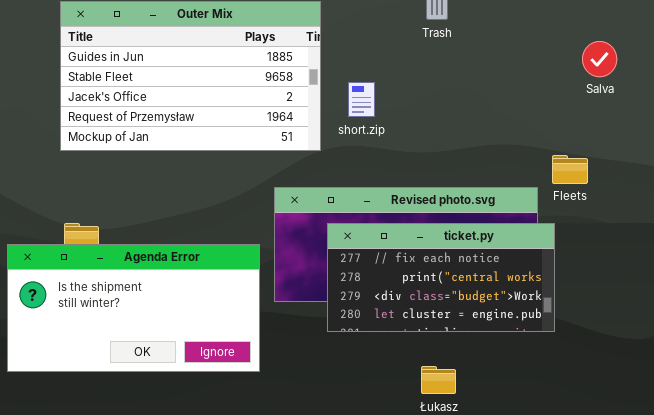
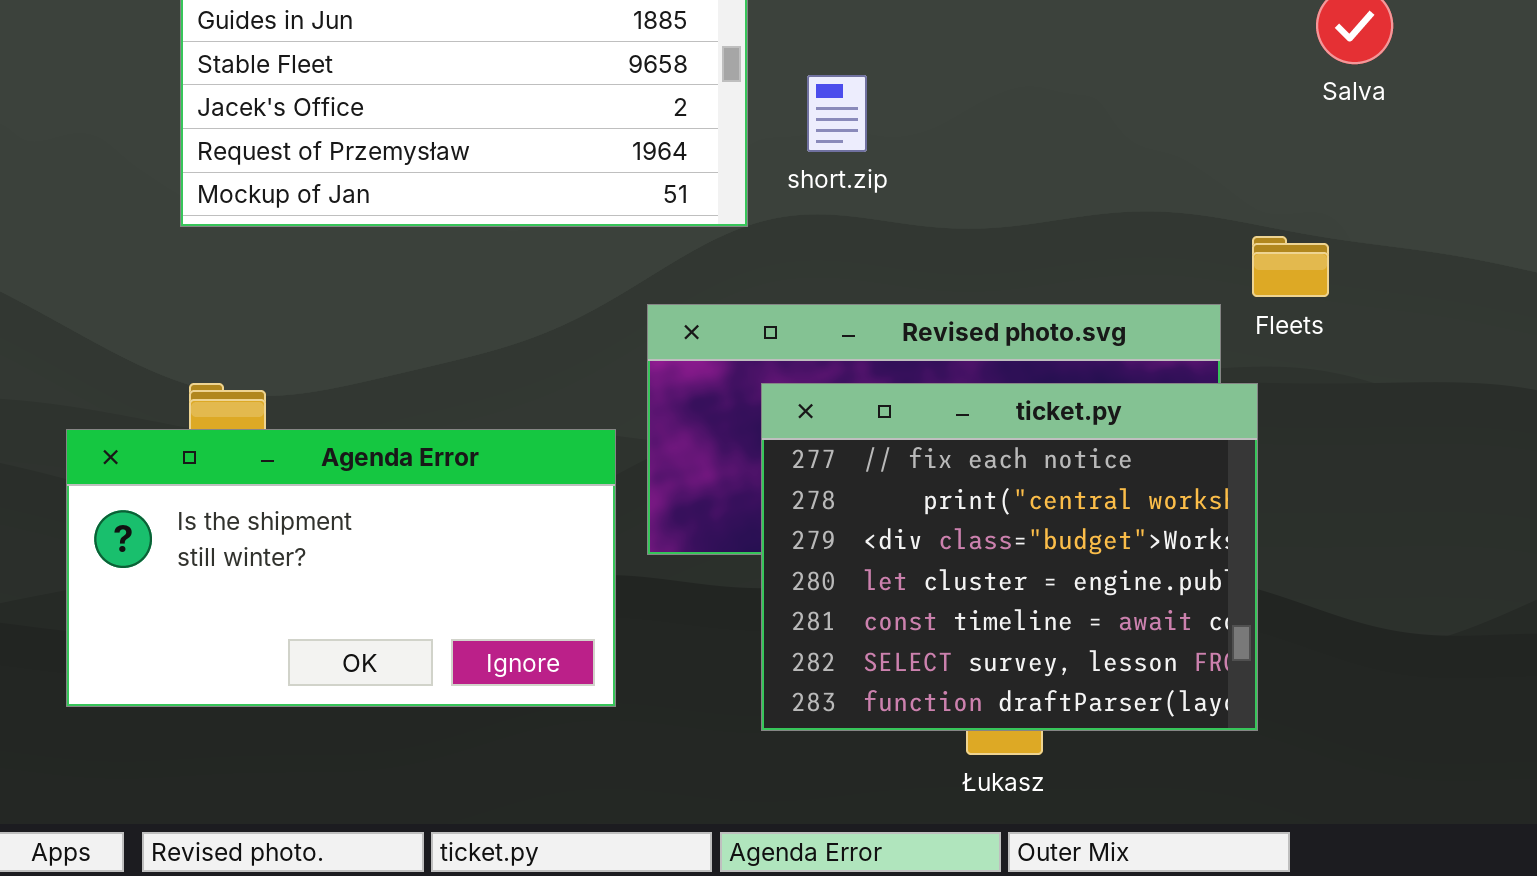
ticket.py: [327,223,555,332] -> [761,383,1258,731], resized

